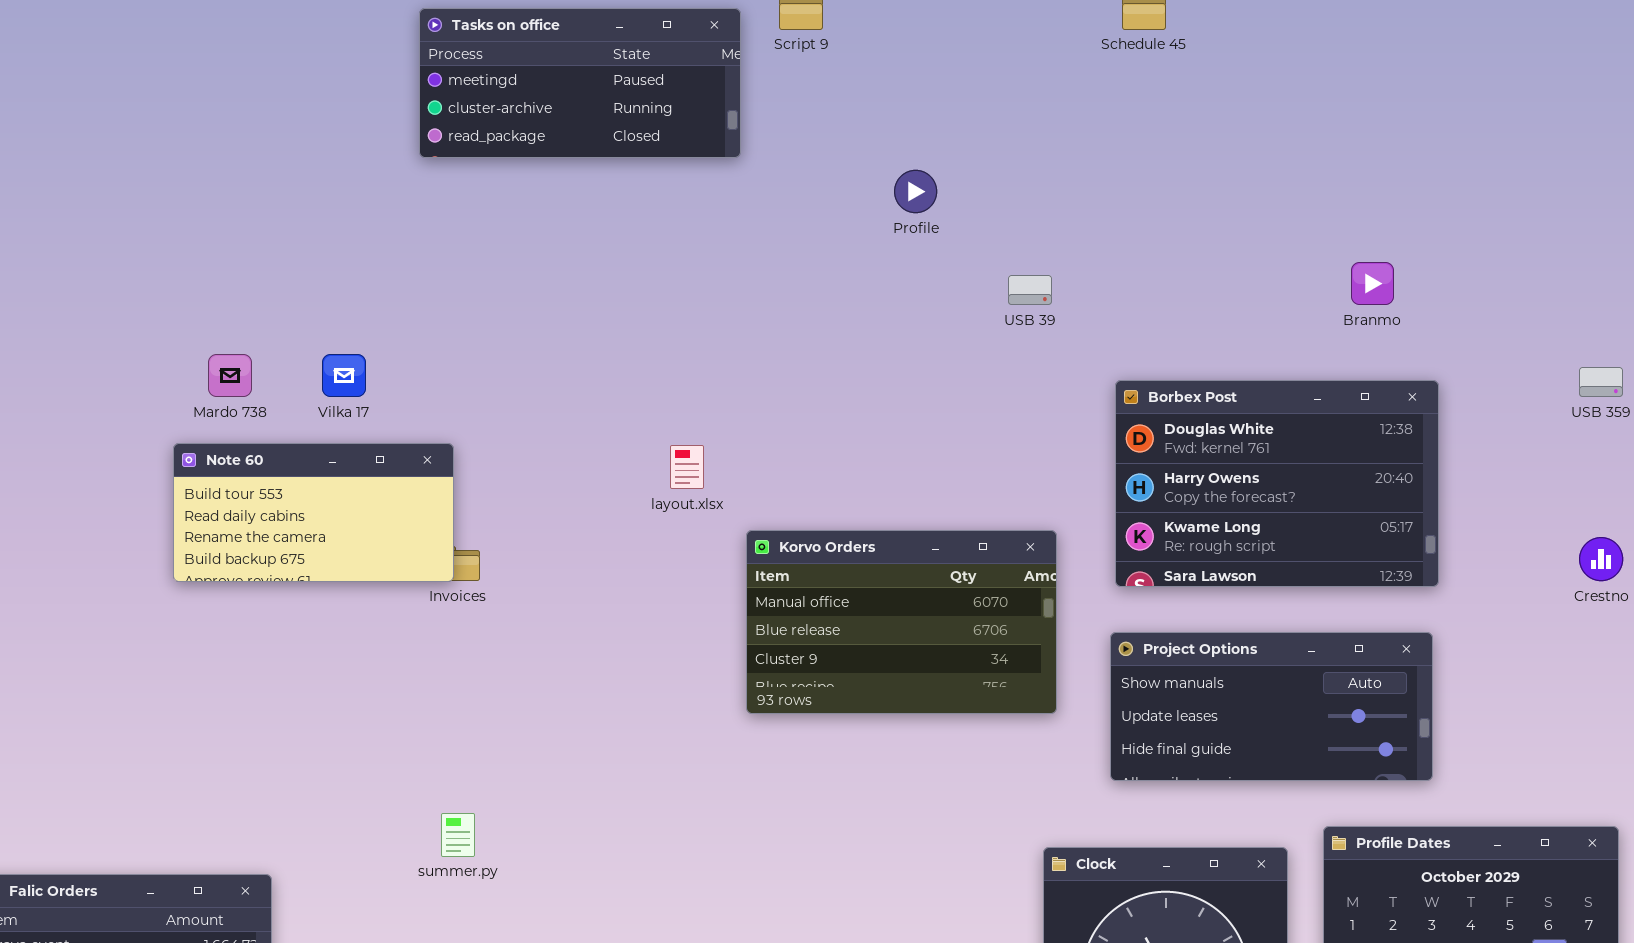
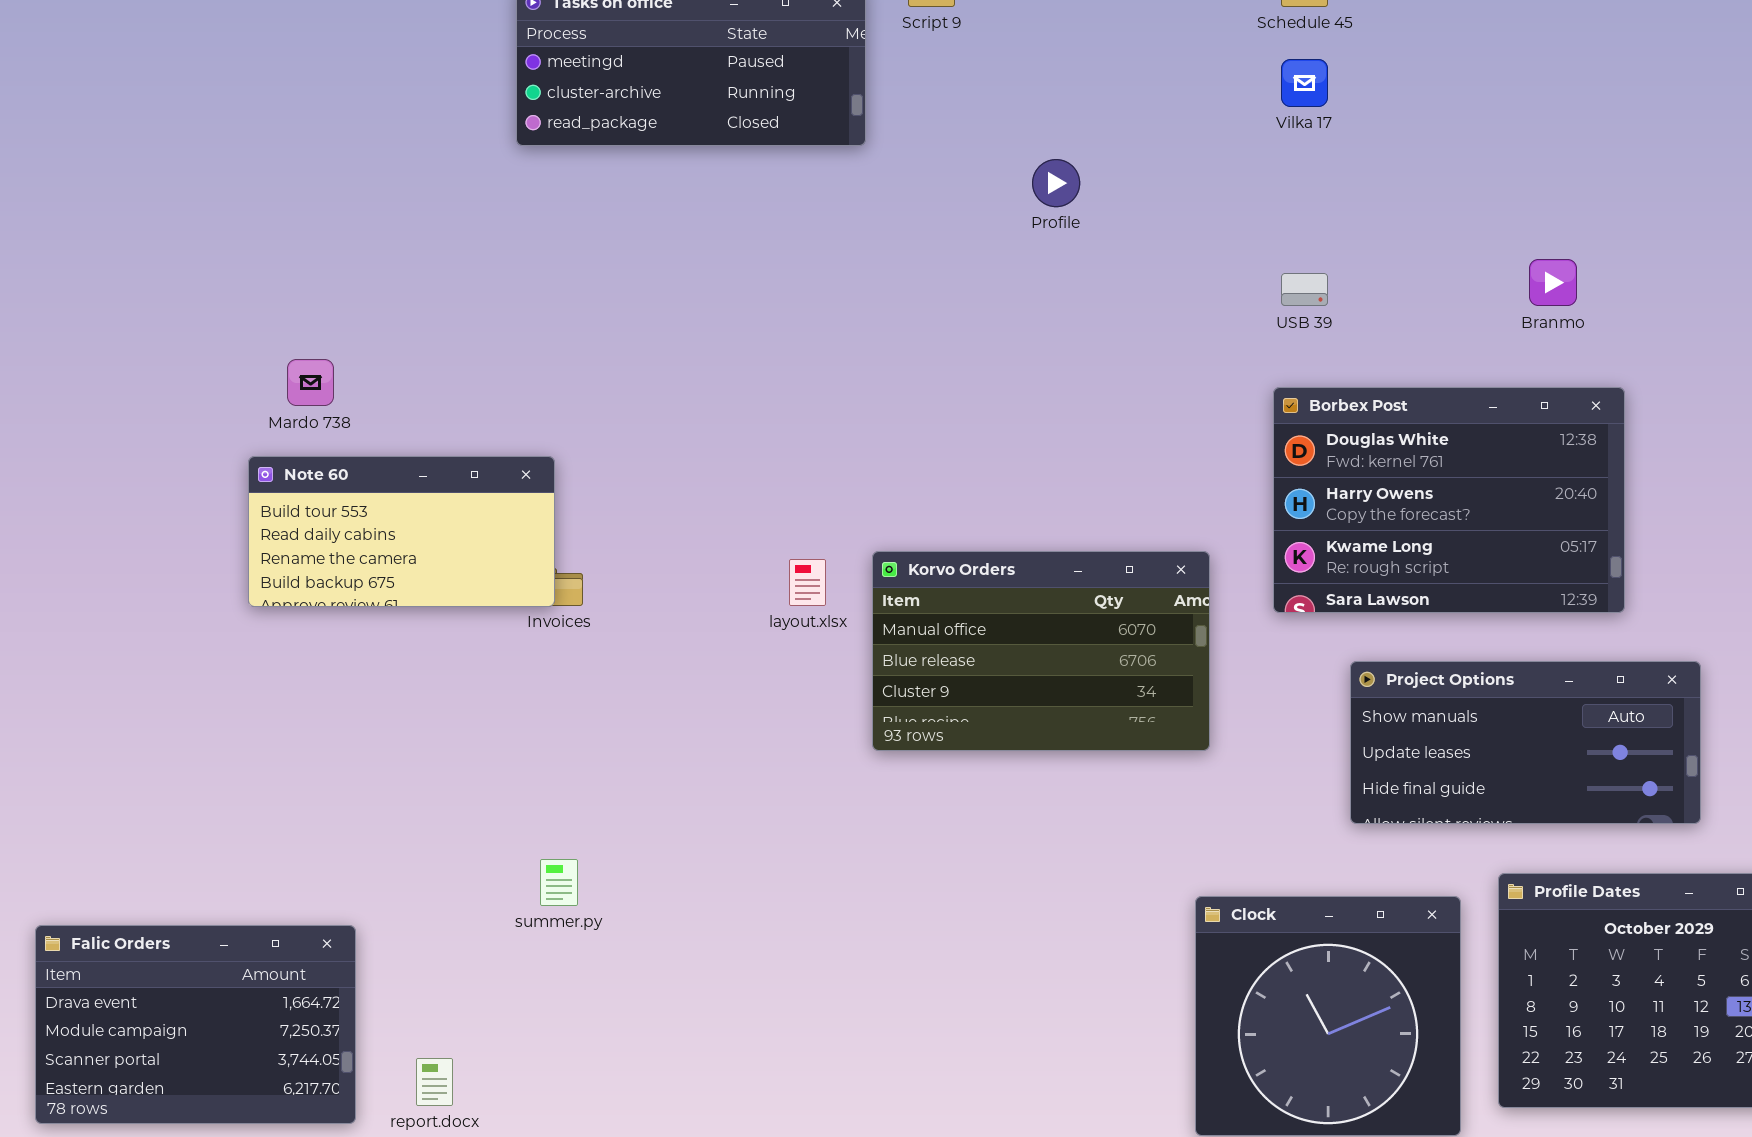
USB 39: [1008,275,1052,305] -> [1281,273,1328,306], moved
Vilka 17: [322,354,366,397] -> [1281,59,1328,107], moved
layout.xlsx: [670,445,704,489] -> [789,559,826,606], moved
Project Options: [1110,632,1433,781] -> [1350,661,1701,824], moved

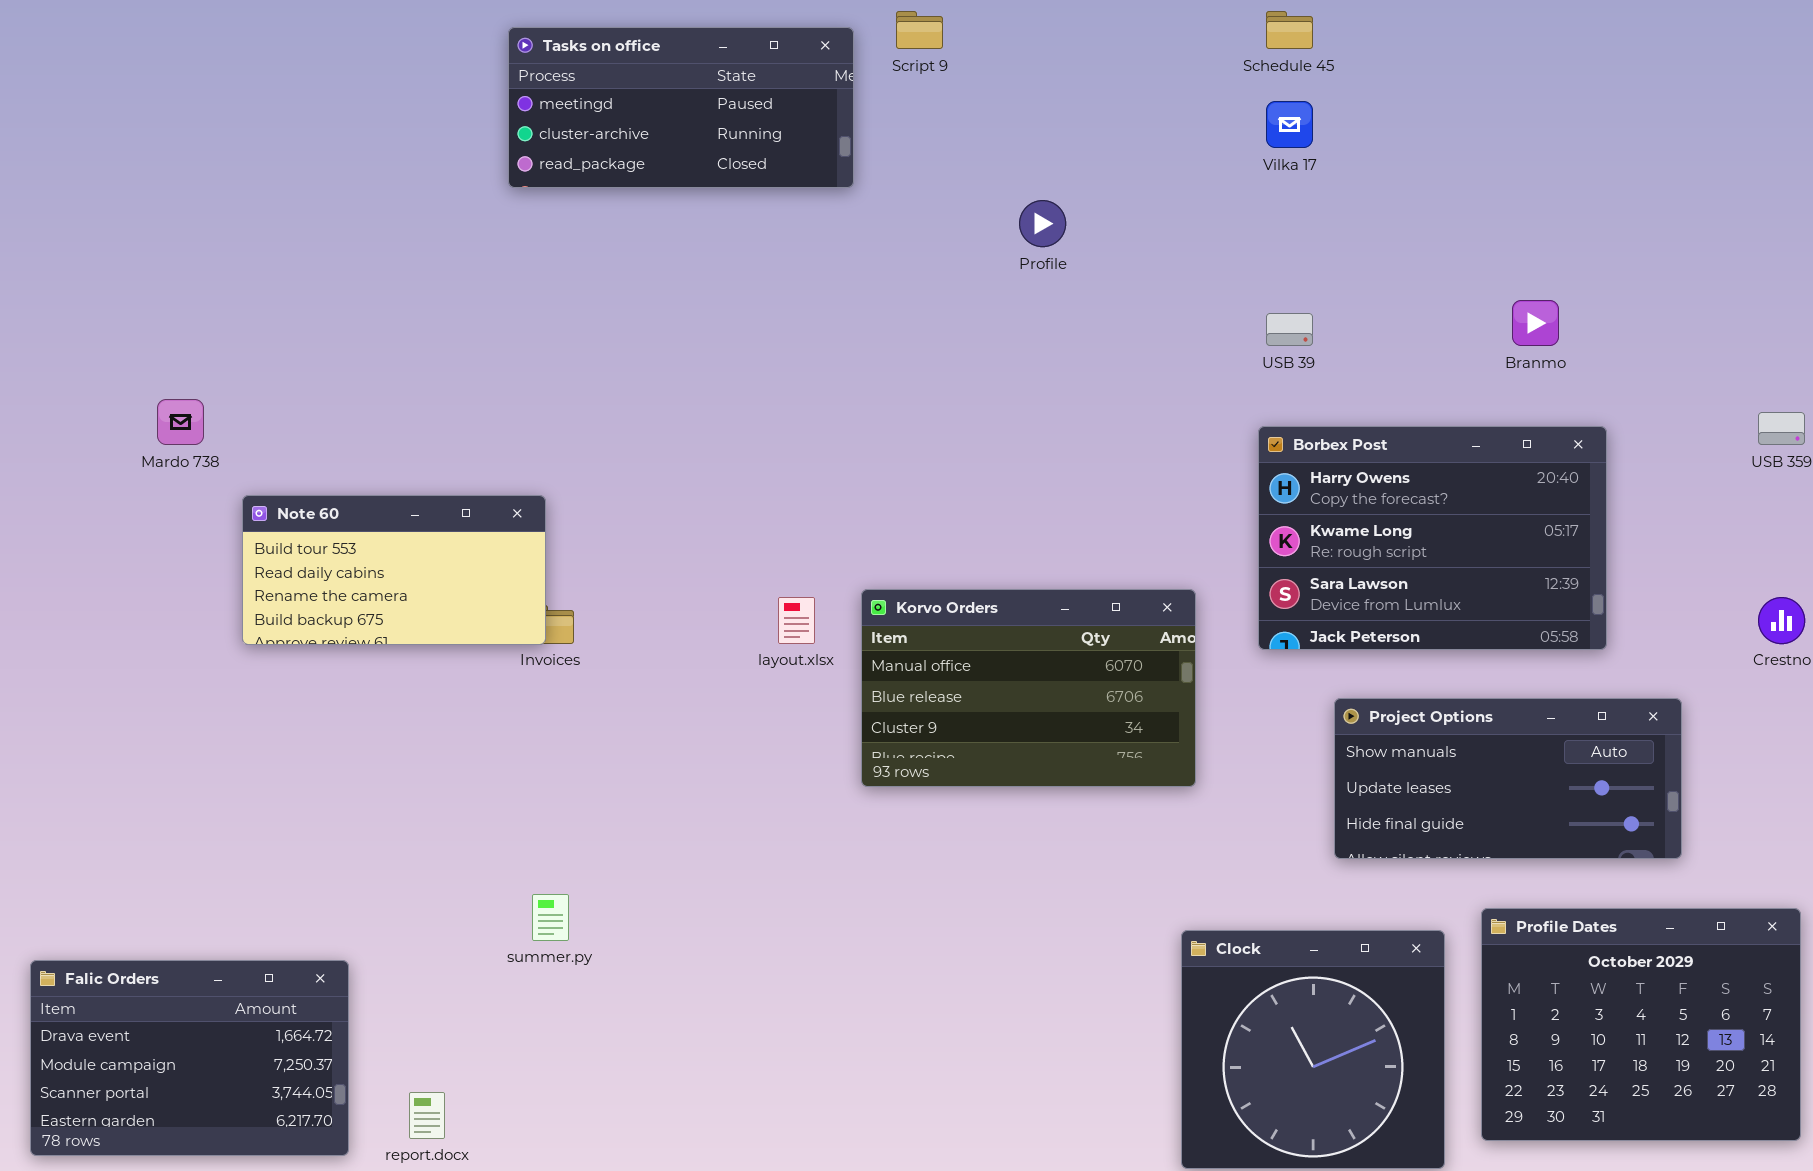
Mardo 738: [287,359,334,406] -> [157,399,204,445], moved
Borbex Post: [1273,387,1625,613] -> [1258,426,1607,650], scrolled down 1 row

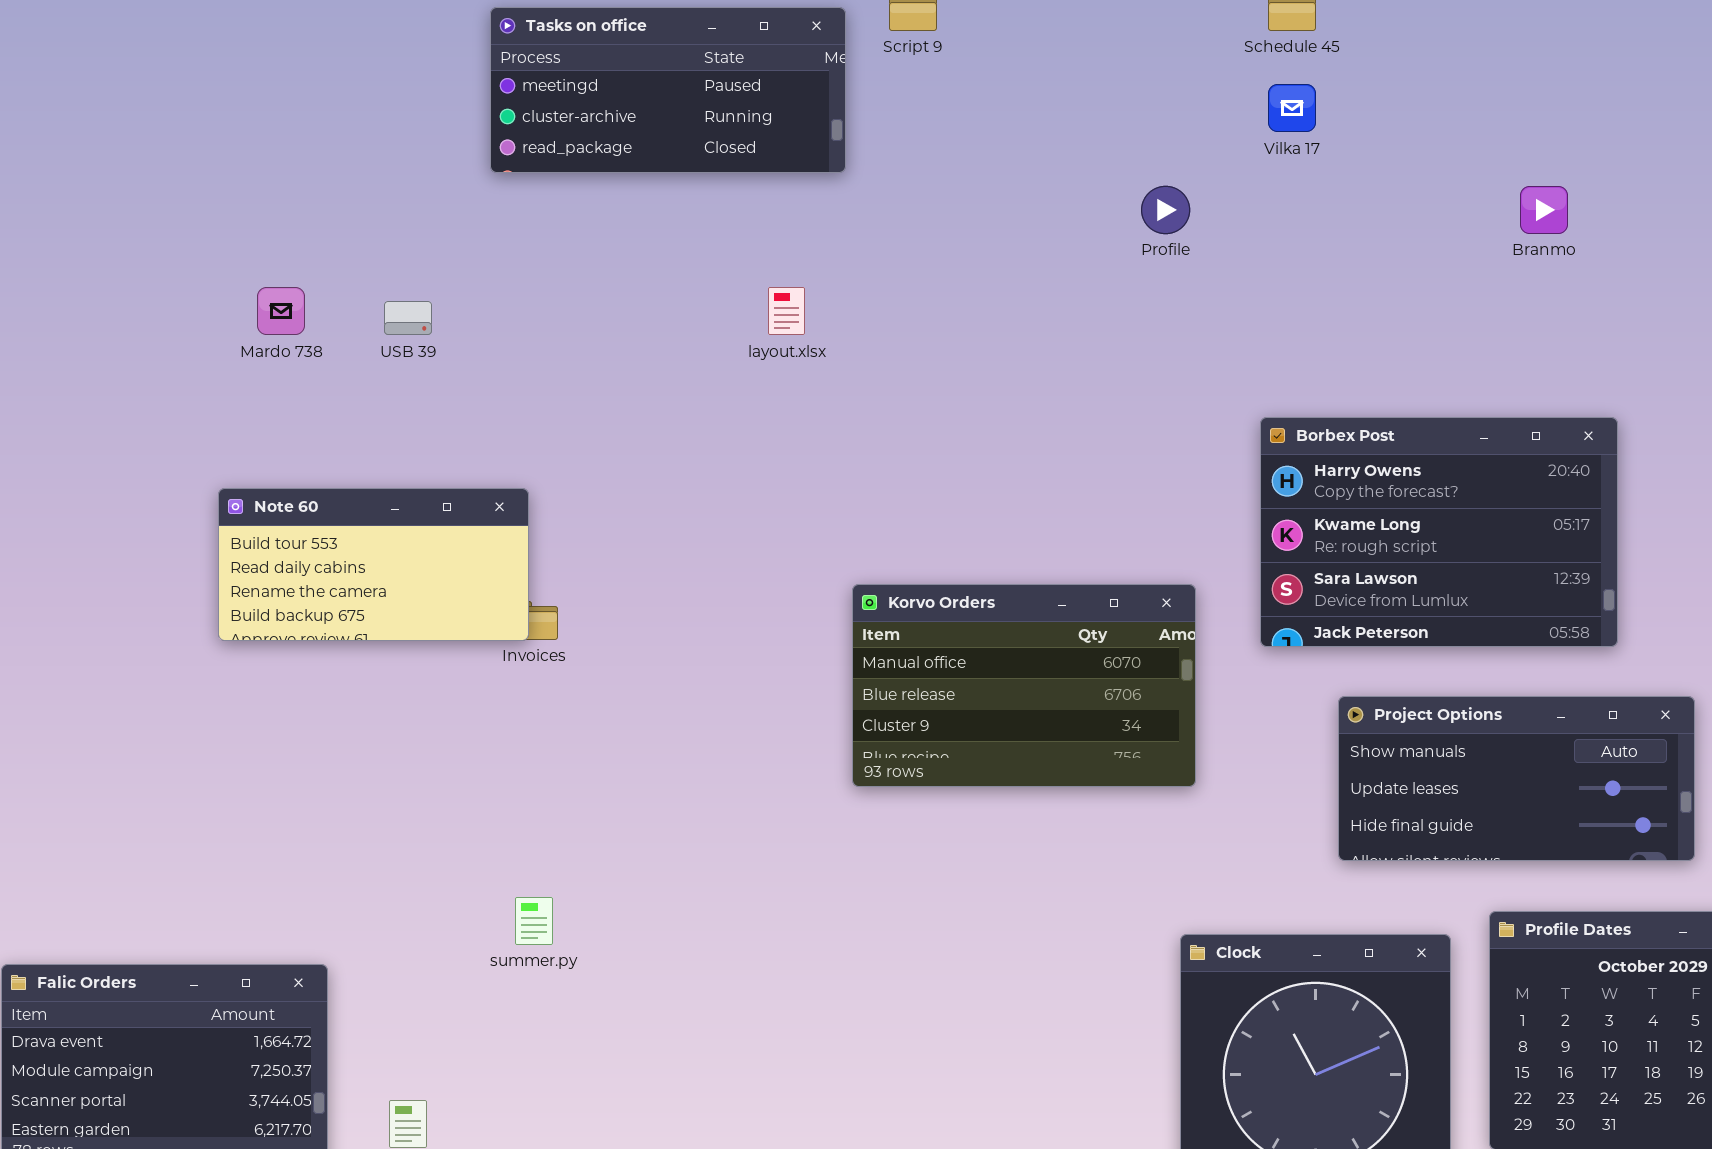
Profile: [1019,200,1066,247] -> [1141,186,1190,234], moved
Branmo: [1512,300,1559,346] -> [1520,186,1568,234], moved
USB 39: [1266,313,1313,346] -> [384,301,432,335], moved
Mardo 738: [157,399,204,445] -> [257,287,305,335], moved
layout.xlsx: [778,597,815,644] -> [768,287,805,335], moved

